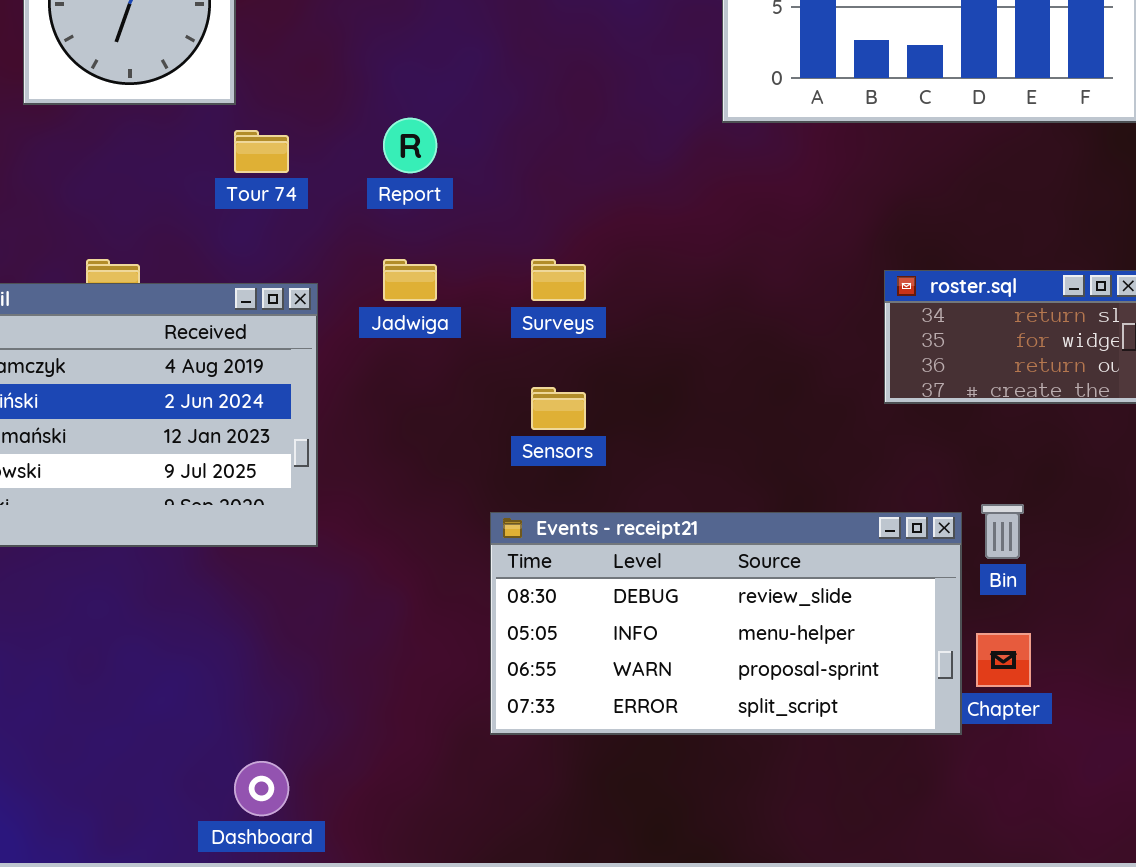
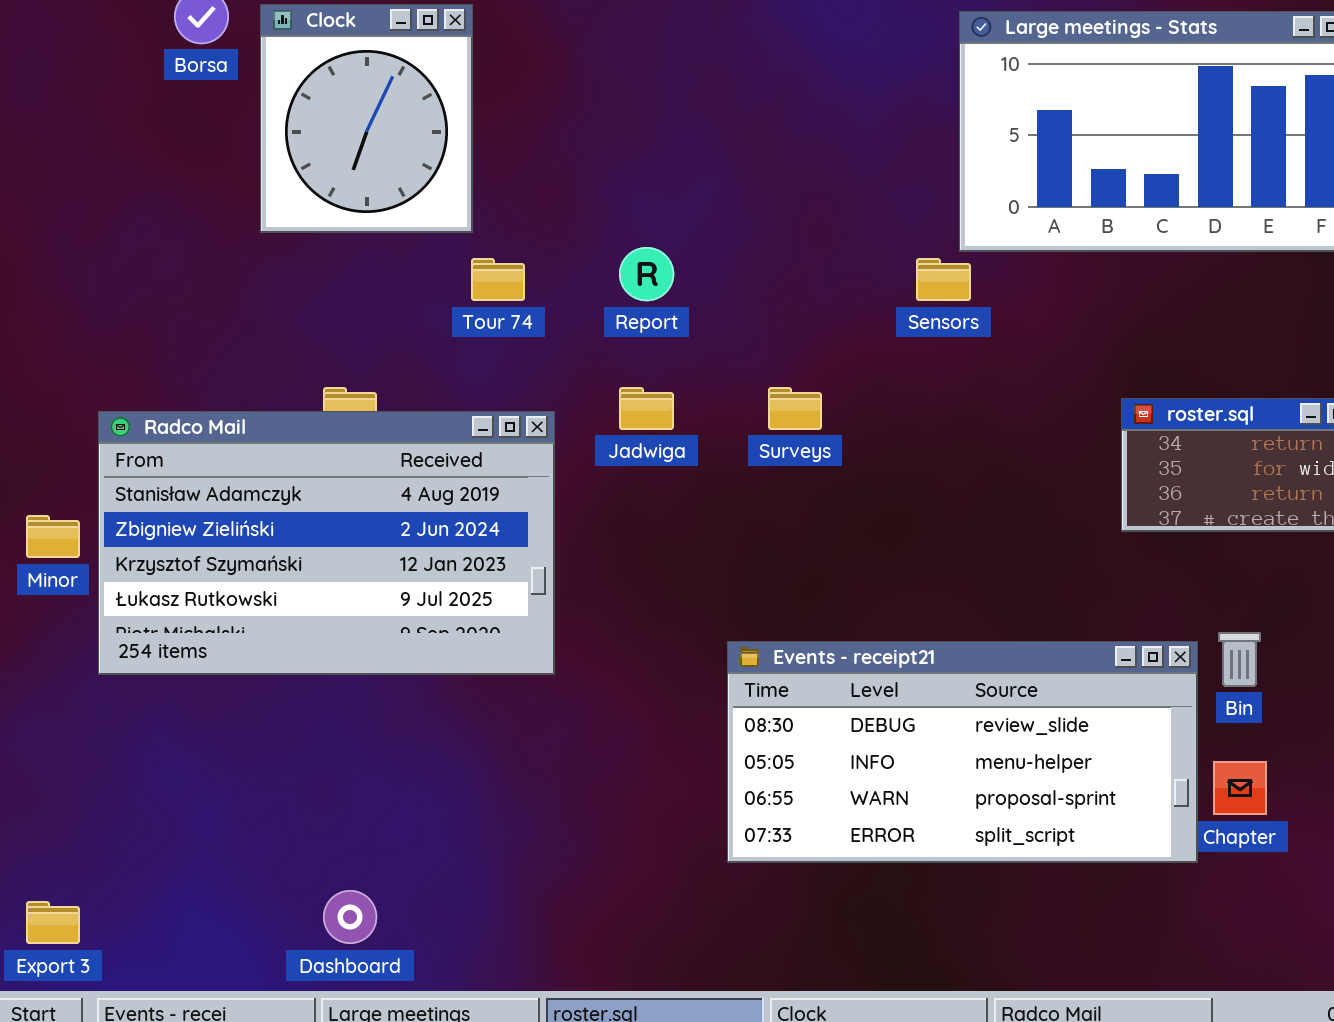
Sensors: [531,387,586,430] -> [916,258,971,301], moved
Dashboard: [234,761,289,816] -> [323,890,377,944], moved

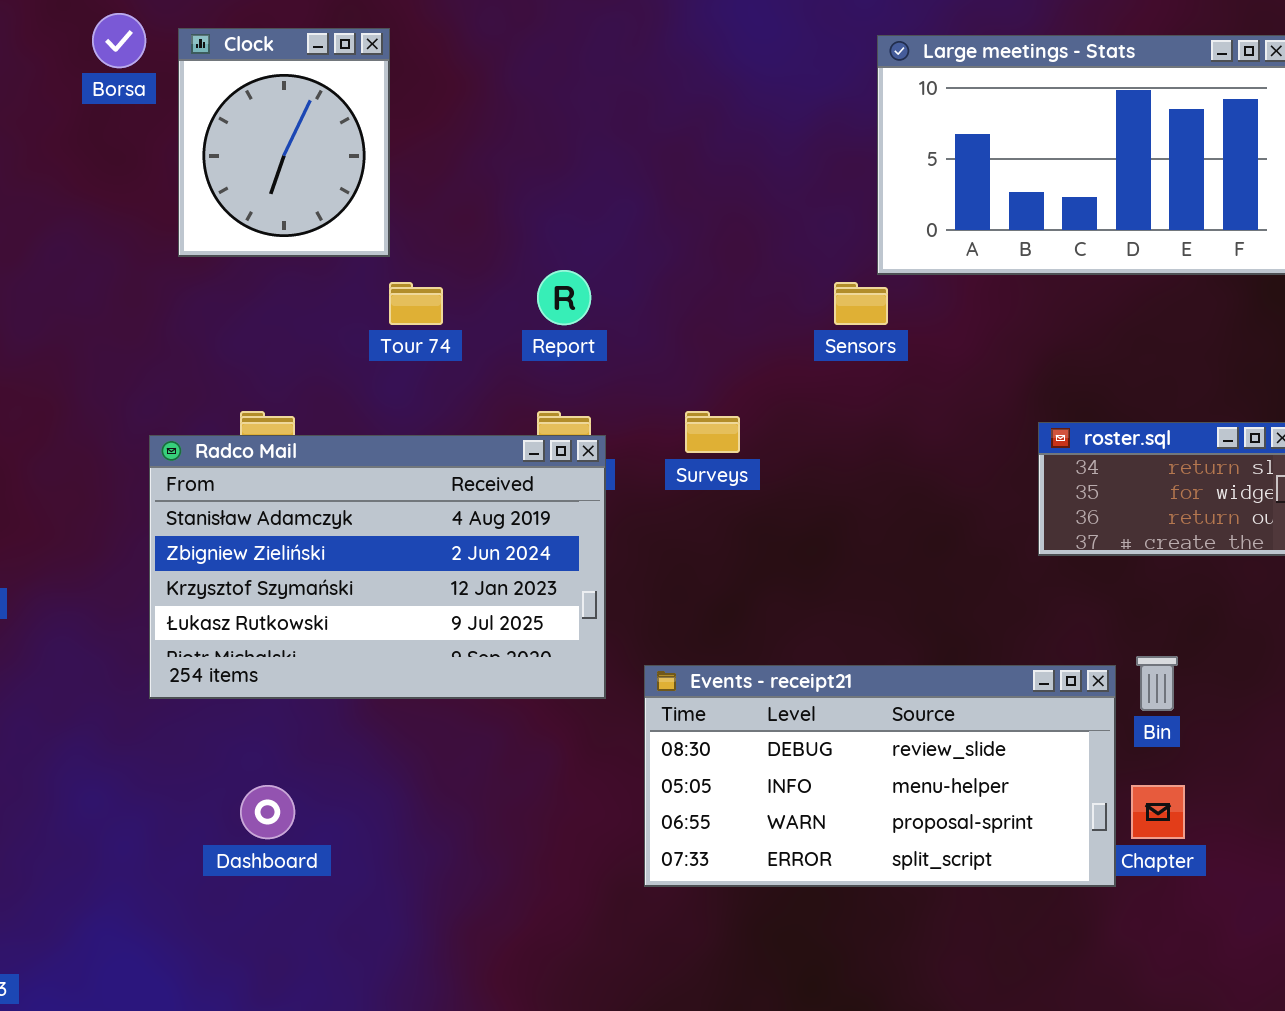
Radco Mail: [98,411,555,675] -> [149,435,606,699], moved
Dashboard: [323,890,377,944] -> [240,785,295,839], moved

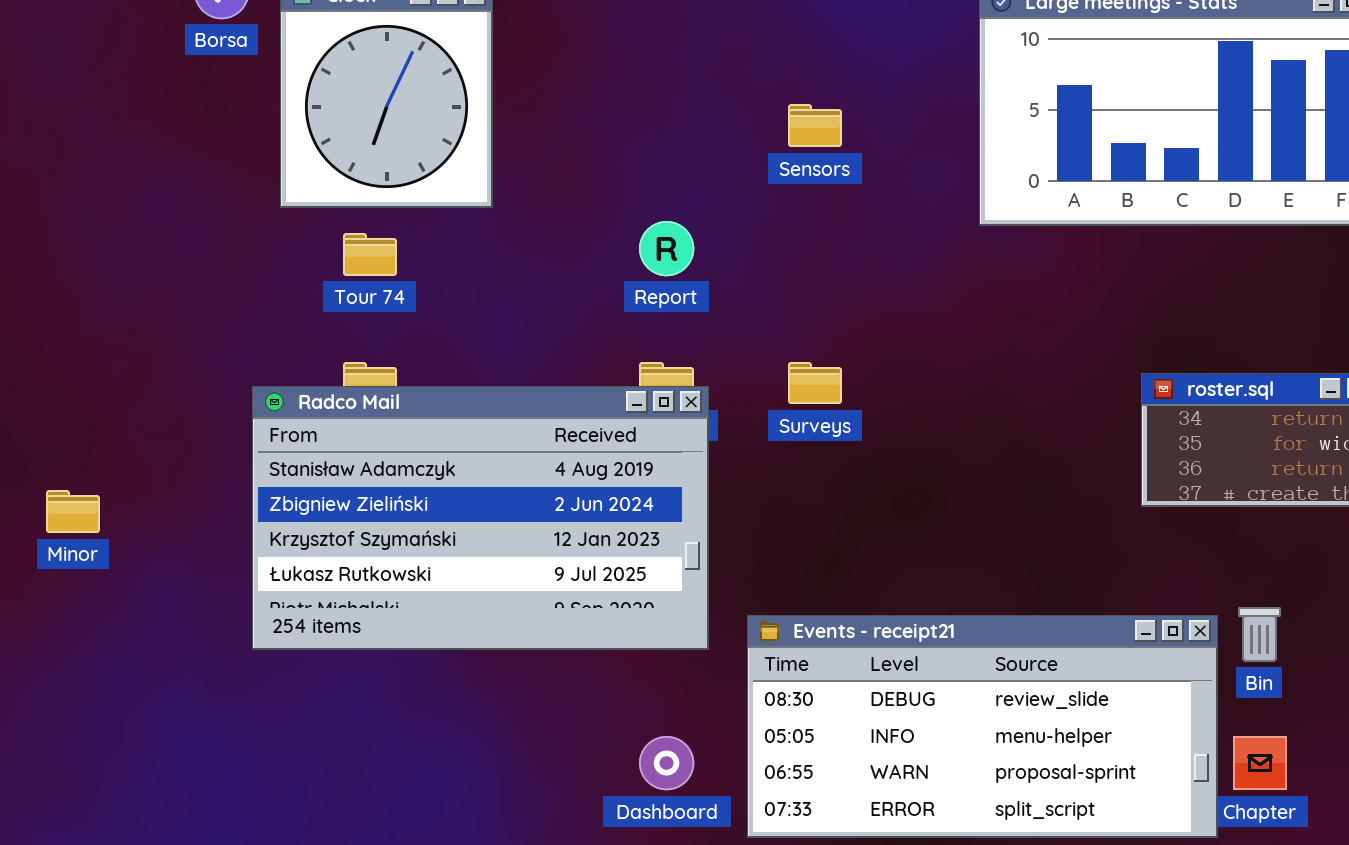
Tour 74: [389,282,443,325] -> [343,233,397,276], moved
Sensors: [834,282,888,325] -> [788,104,842,147], moved
Dashboard: [240,785,295,839] -> [639,736,694,790], moved

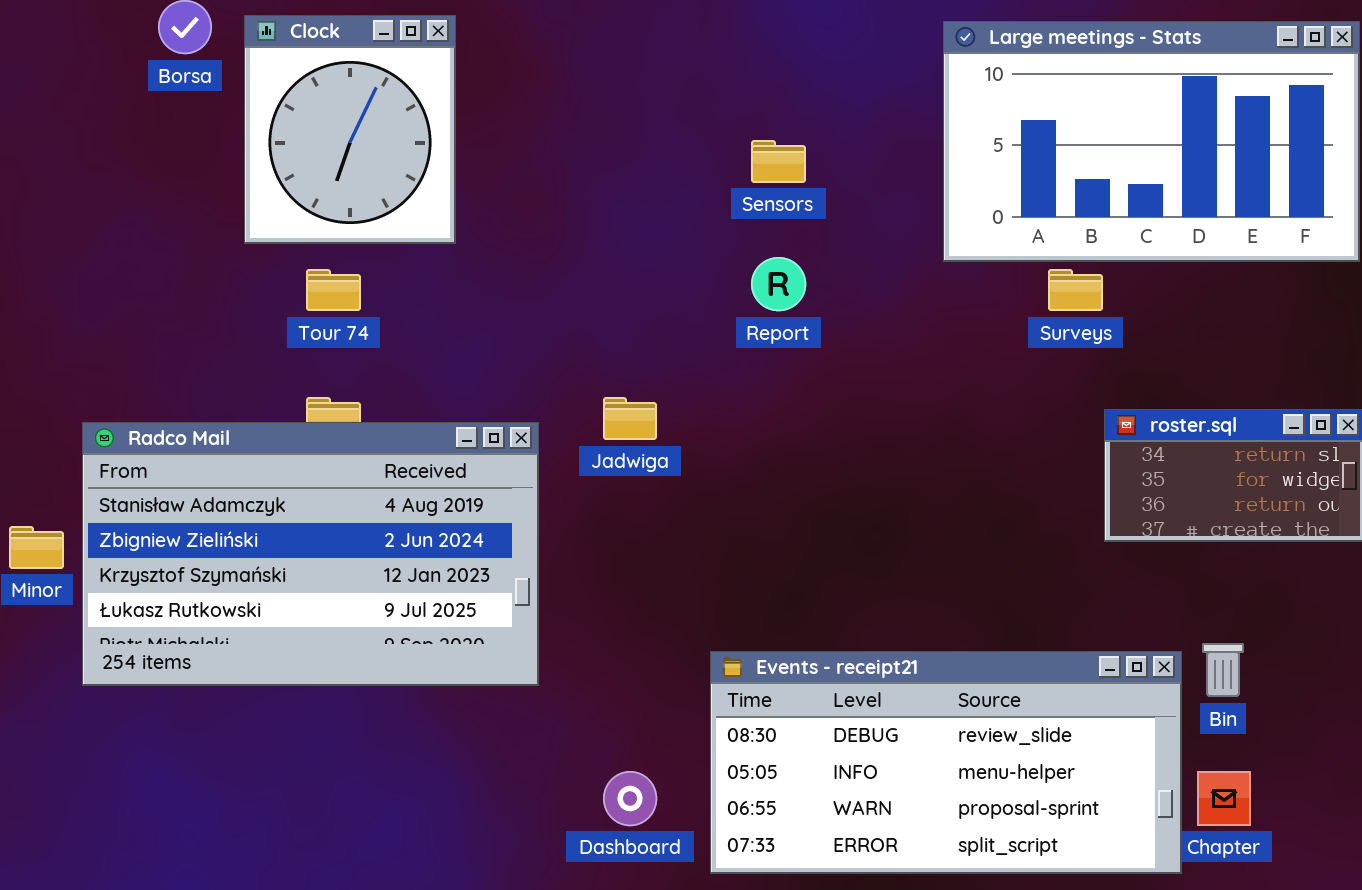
Report: [639,221,694,276] -> [751,257,806,311], moved
Surveys: [788,362,842,404] -> [1048,269,1103,311], moved
Radco Mail: [252,386,709,650] -> [82,422,539,686], moved

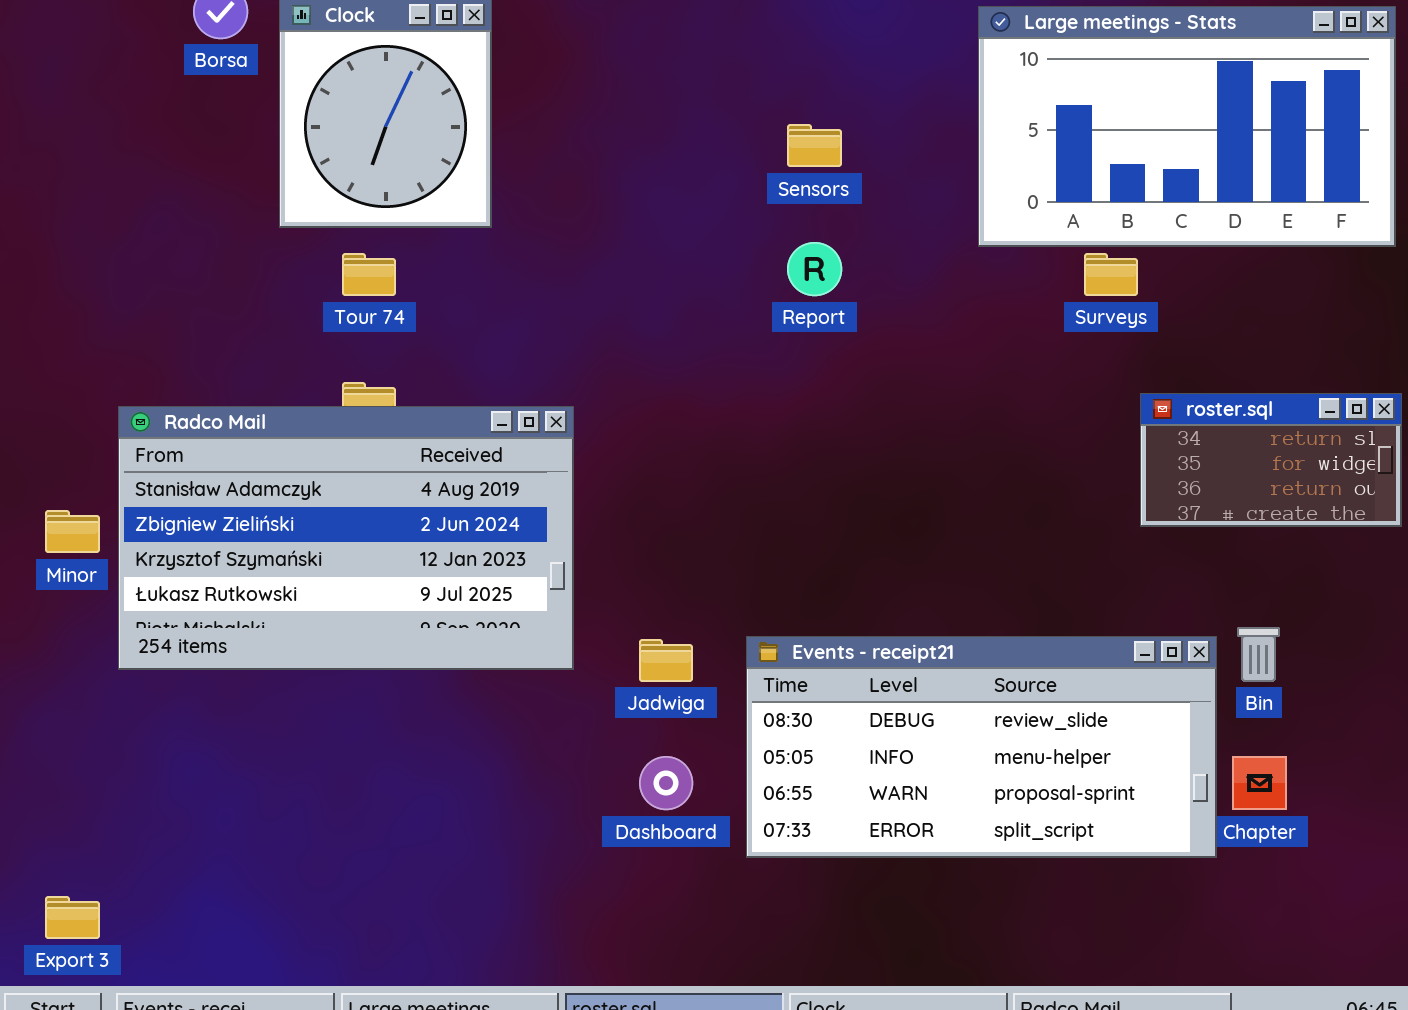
Jadwiga: [603,397,657,440] -> [639,639,693,682], moved

